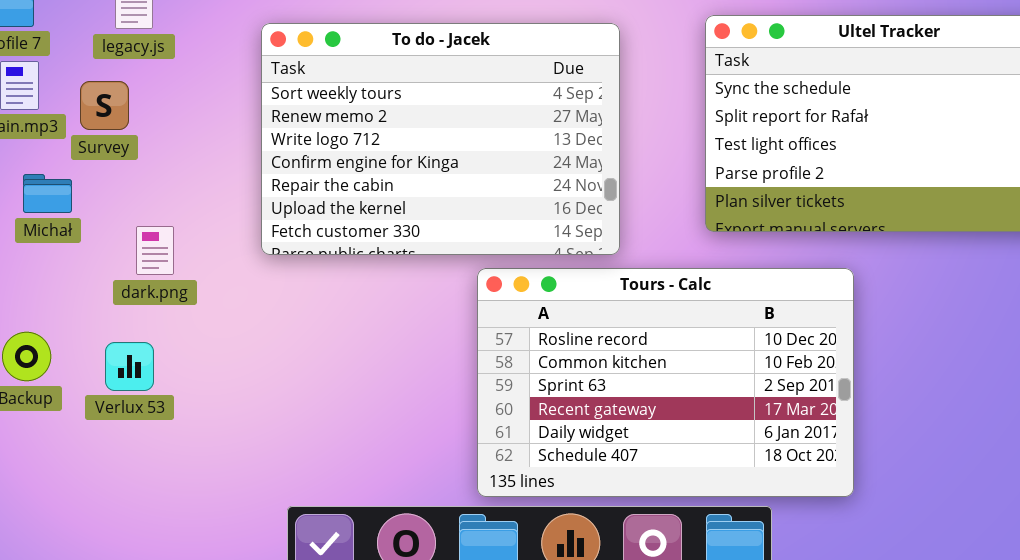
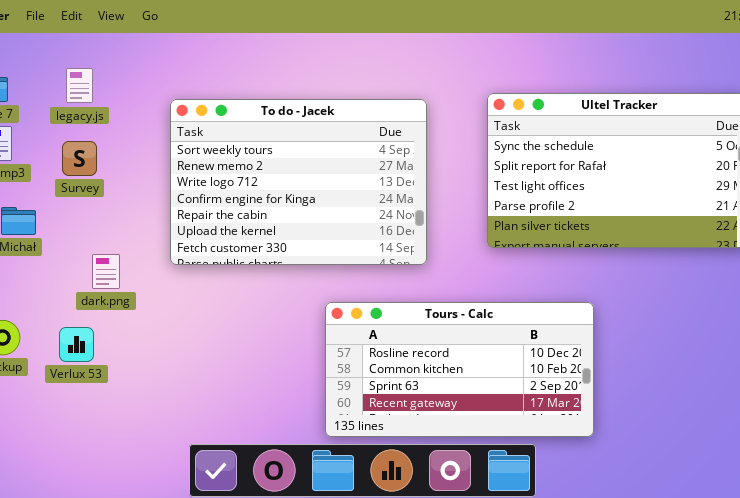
Survey: [80,81,129,130] -> [62,141,97,176], moved
dark.png: [136,226,174,275] -> [92,254,120,289], moved
Tours - Calc: [477,268,854,497] -> [325,302,594,437], resized

